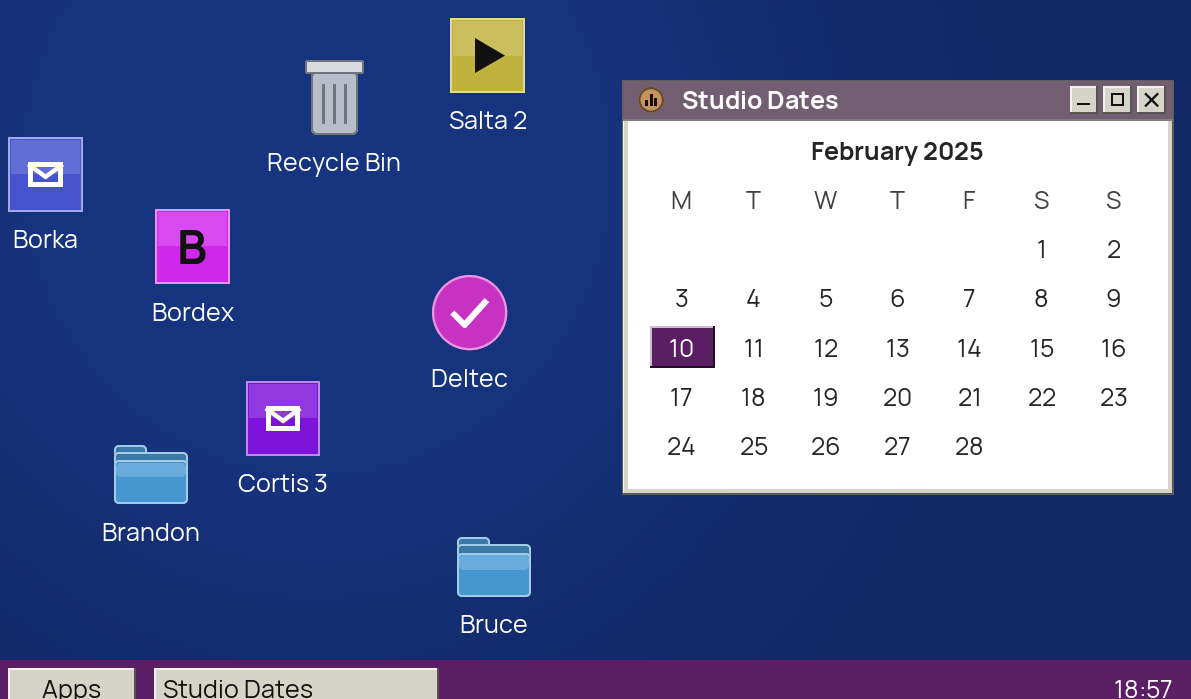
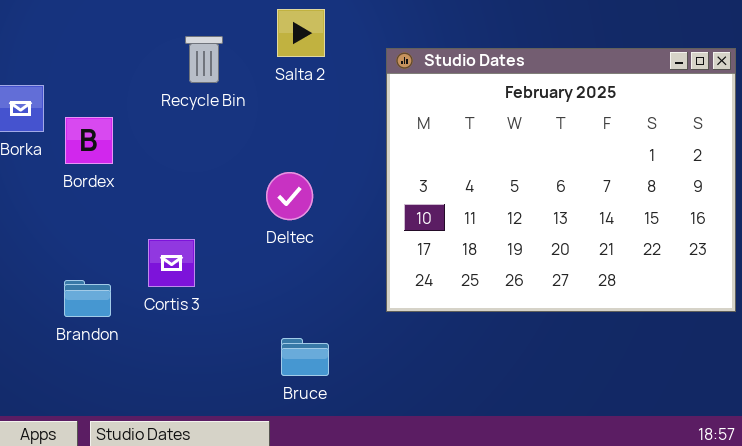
Bordex: [155,209,230,284] -> [65,117,113,164], moved

